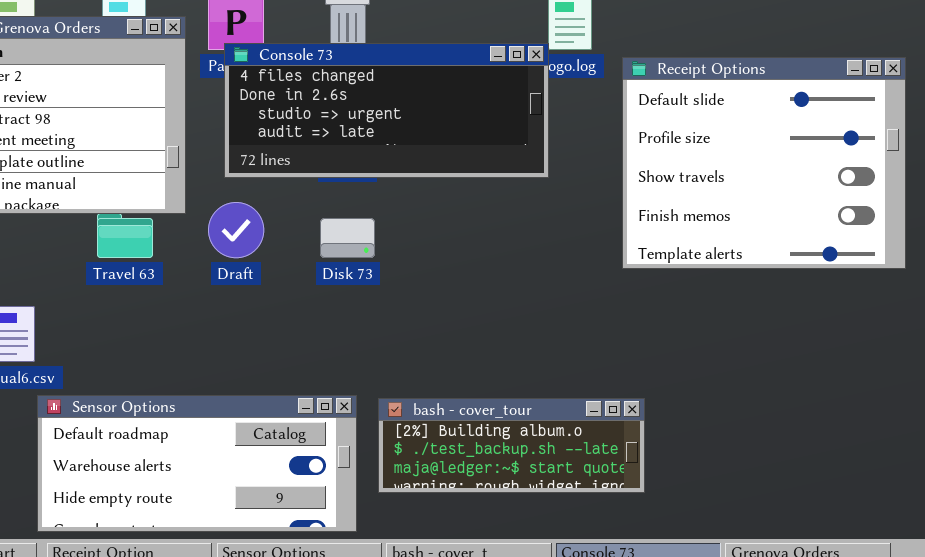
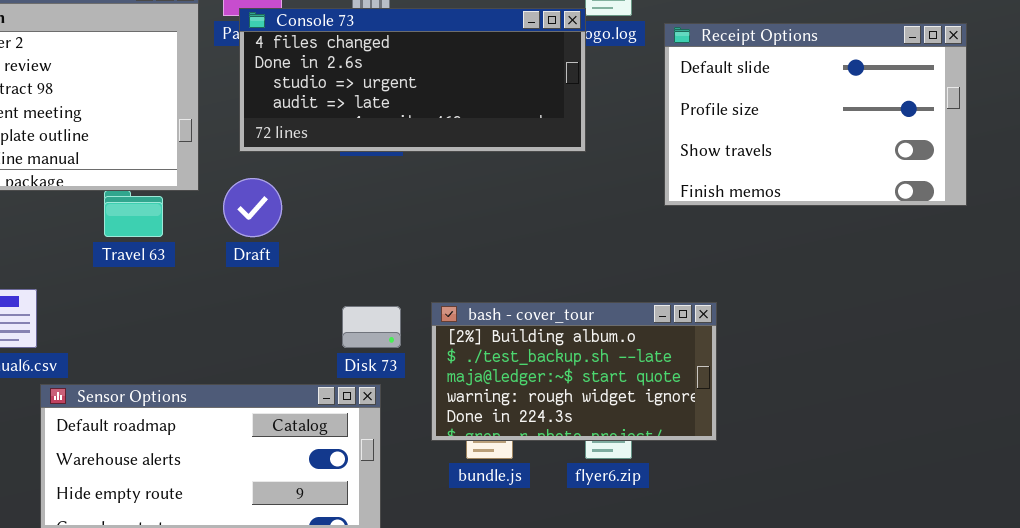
Receipt Options: [622,57,906,269] -> [664,23,967,206], resized
Disk 73: [320,218,375,258] -> [342,306,401,348], moved
bash - cover_tour: [378,398,645,493] -> [431,302,717,441], moved, resized

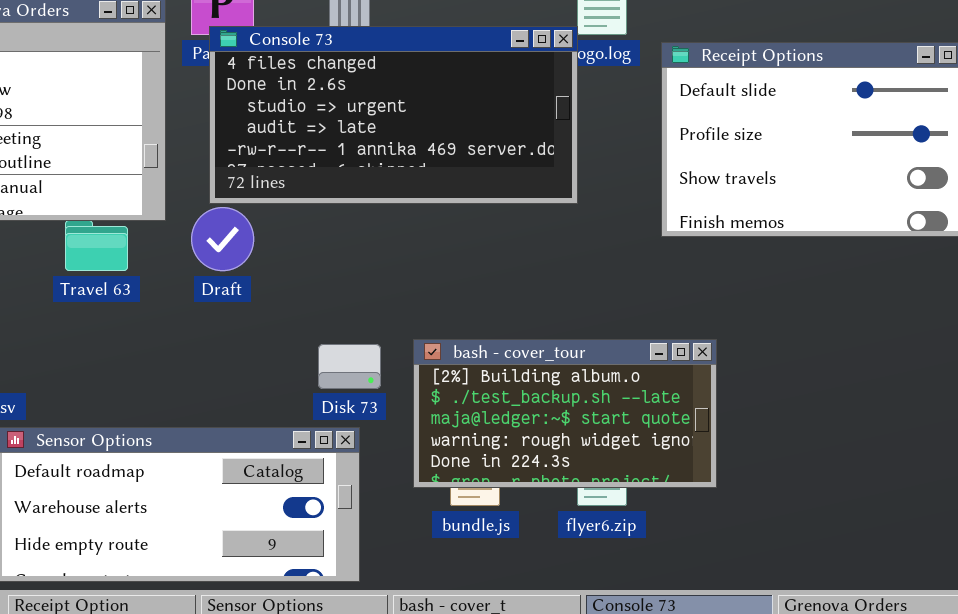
Console 73: [239,8,586,152] -> [209,26,578,204], resized

